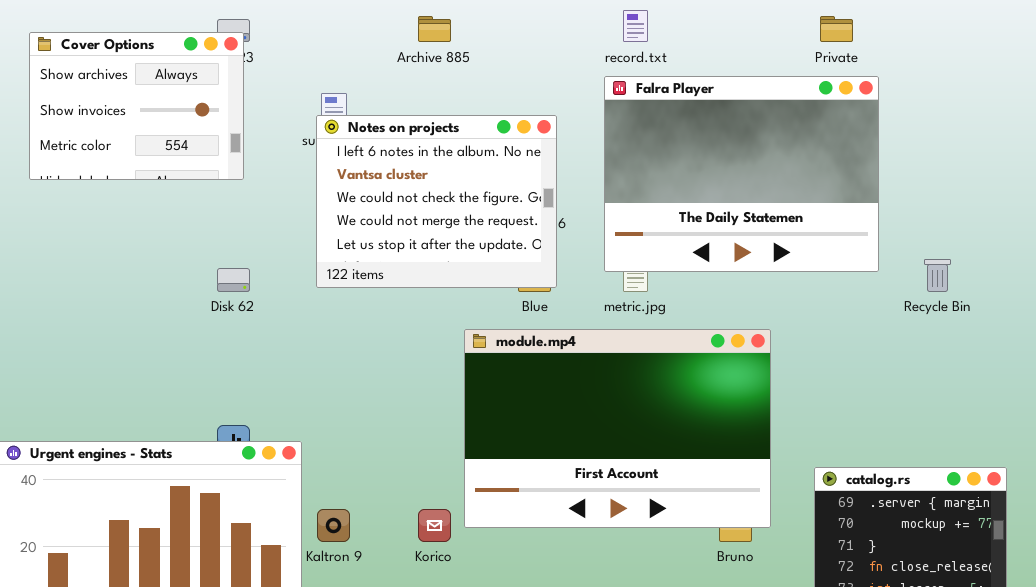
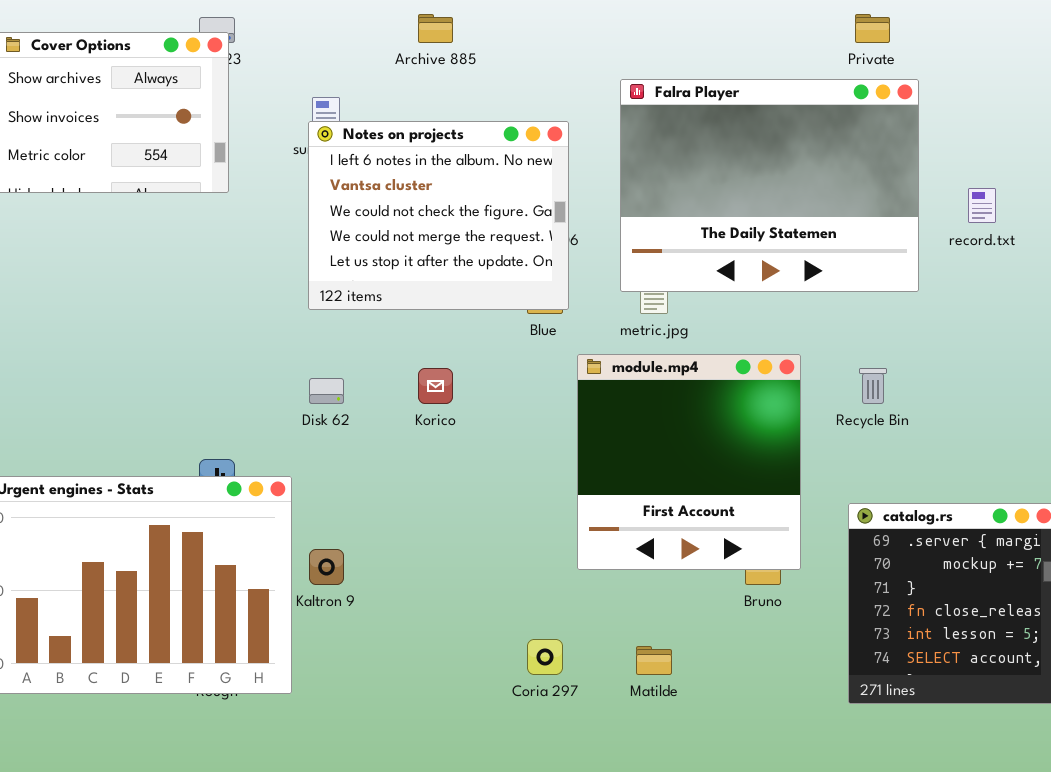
record.txt: [623,10,648,42] -> [968,188,996,223], moved
Recycle Bin: [924,259,951,292] -> [859,368,887,404], moved
Disk 62: [217,268,250,292] -> [309,378,344,404], moved
module.mp4: [464,329,771,528] -> [577,354,801,570], resized
Korico: [418,509,451,542] -> [418,368,453,404], moved

